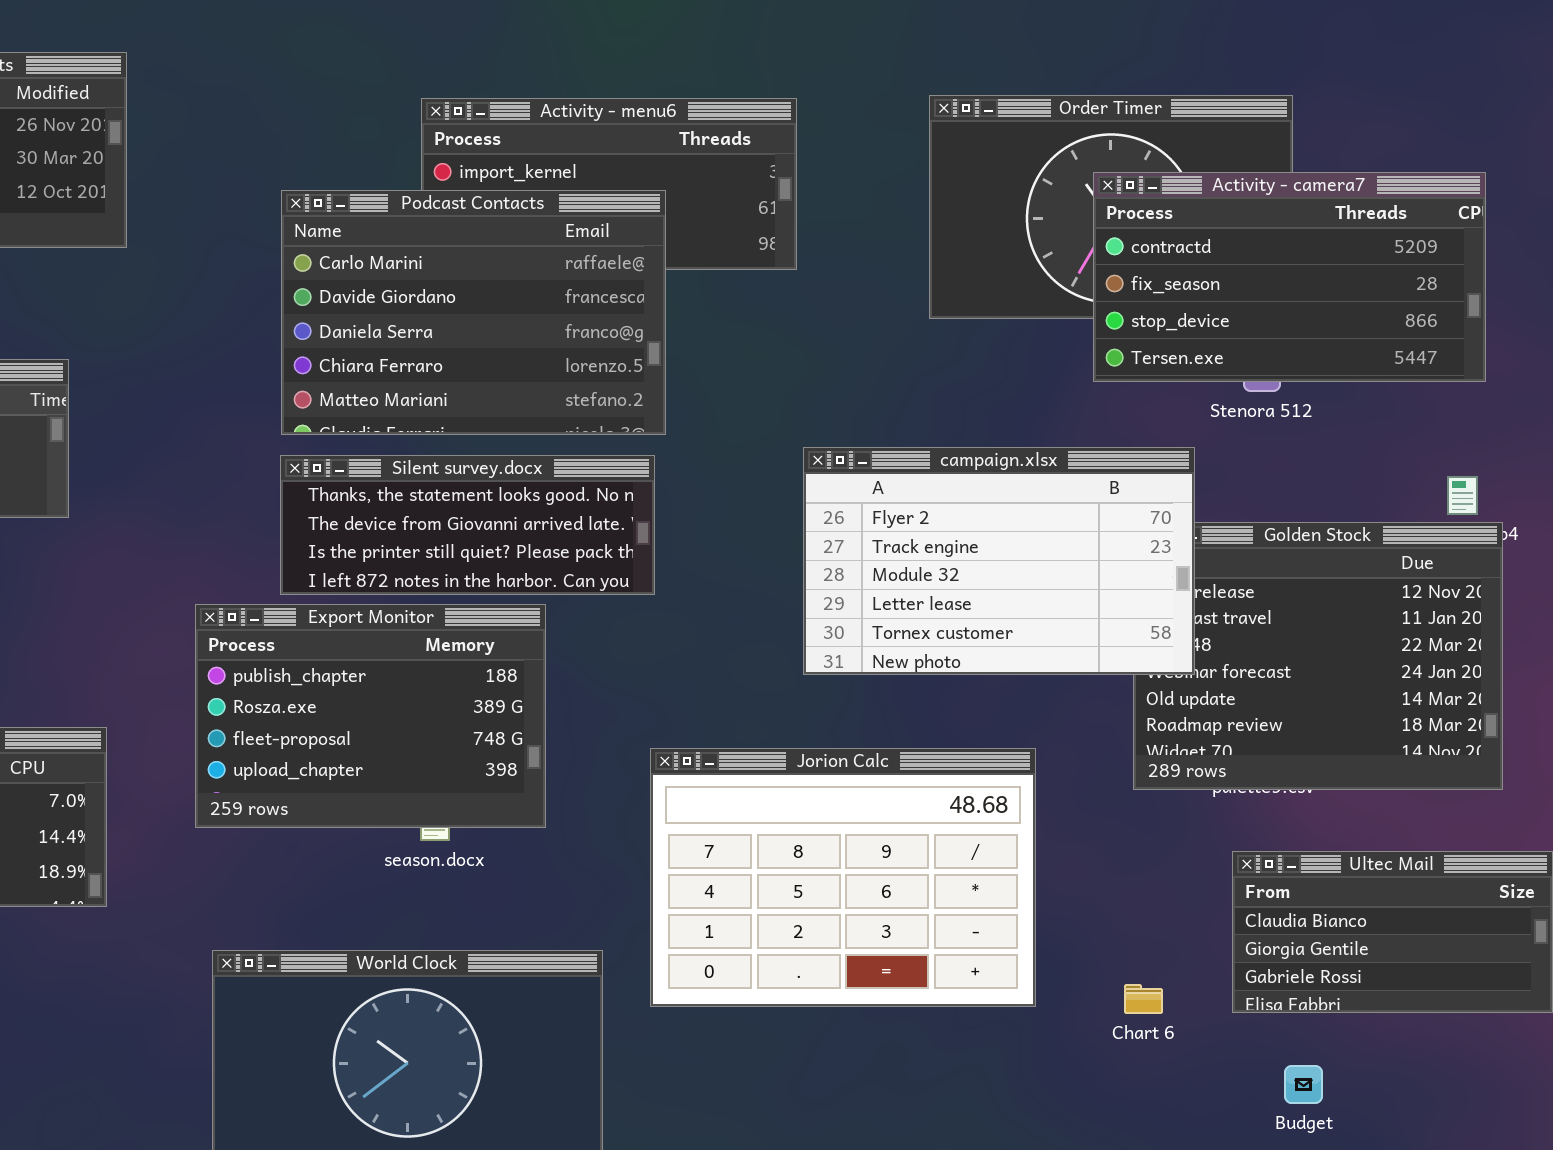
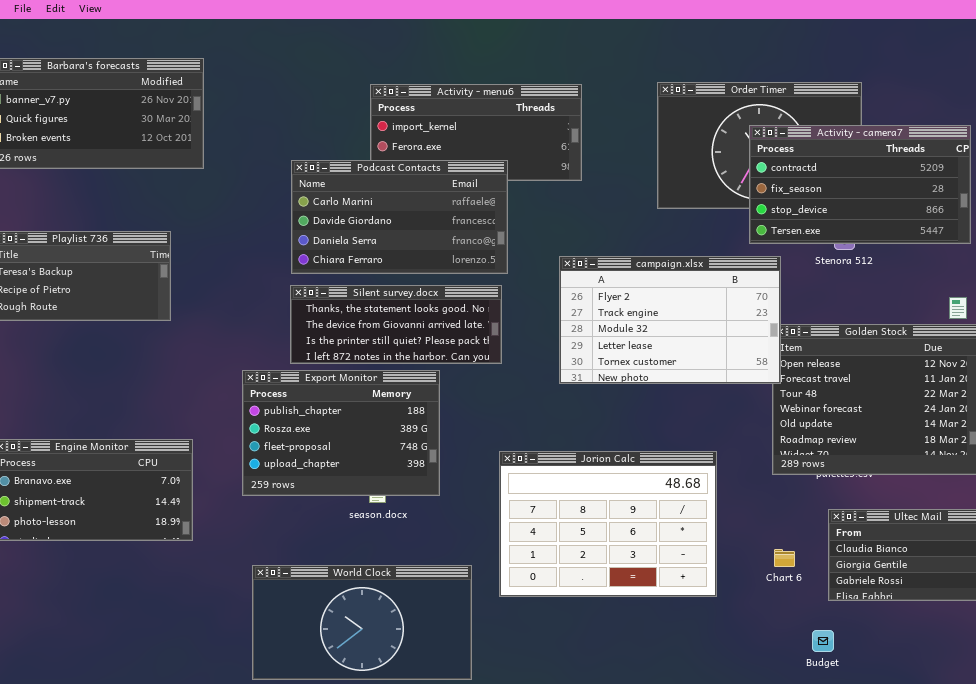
Podcast Contacts: [281,190,666,435] -> [291,160,508,274], resized
campaign.xlsx: [803,447,1195,675] -> [559,256,781,384], moved
Chart 6: [1124,984,1163,1014] -> [774,549,795,567], moved
Budget: [1284,1065,1323,1104] -> [812,630,834,652], moved

